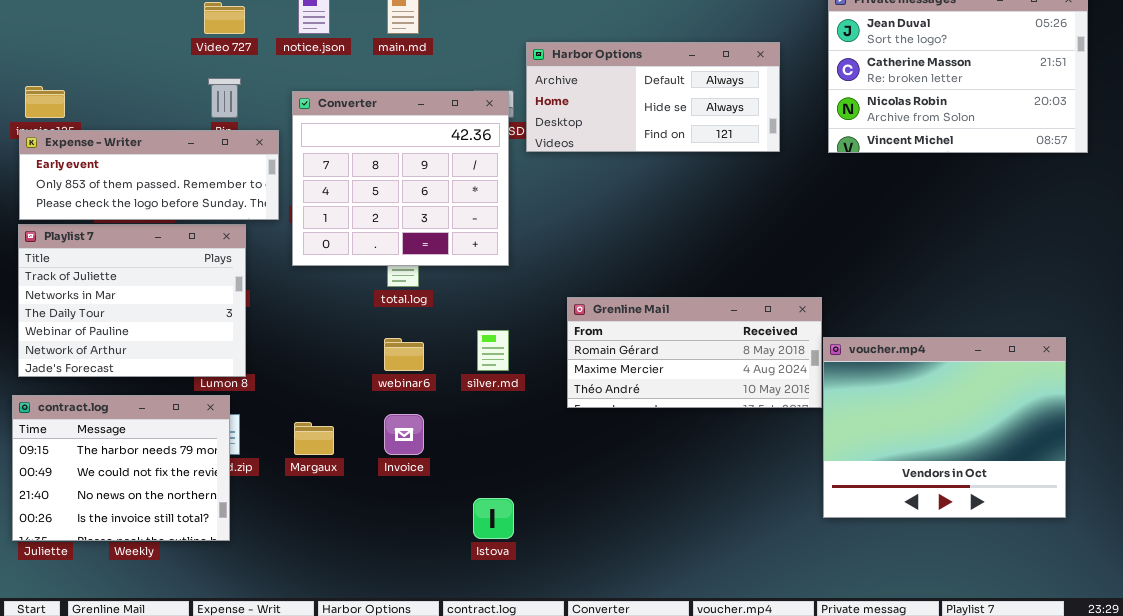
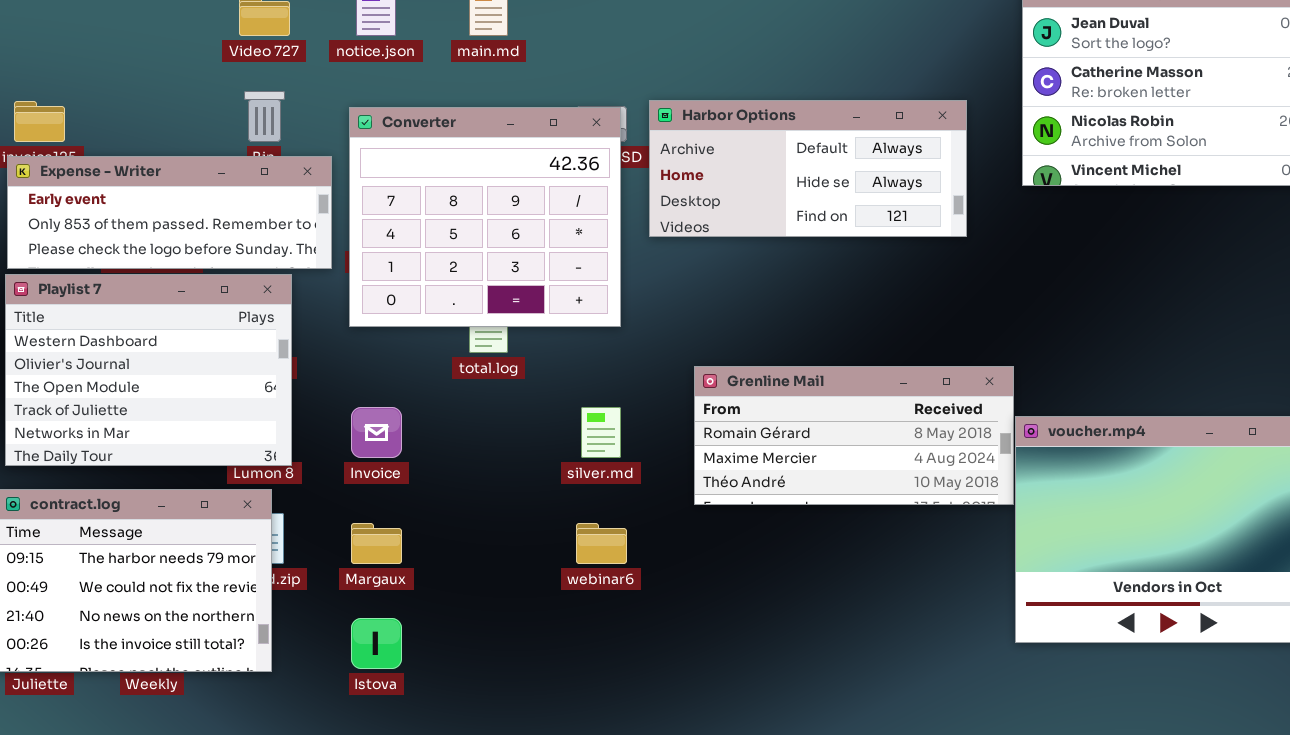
Harbor Options: [526,42,780,152] -> [649,100,967,237], moved
Playlist 7: [18,224,246,377] -> [5,274,292,466], scrolled up 3 rows
webinar6: [384,338,424,371] -> [576,523,627,564], moved
Invoice: [384,414,424,455] -> [351,407,402,458], moved
Istova: [473,498,514,539] -> [351,618,402,669], moved

